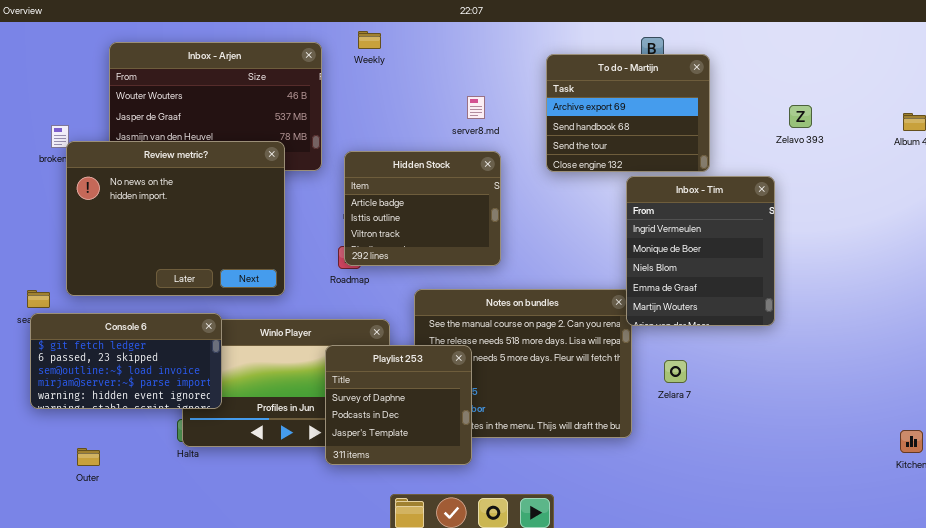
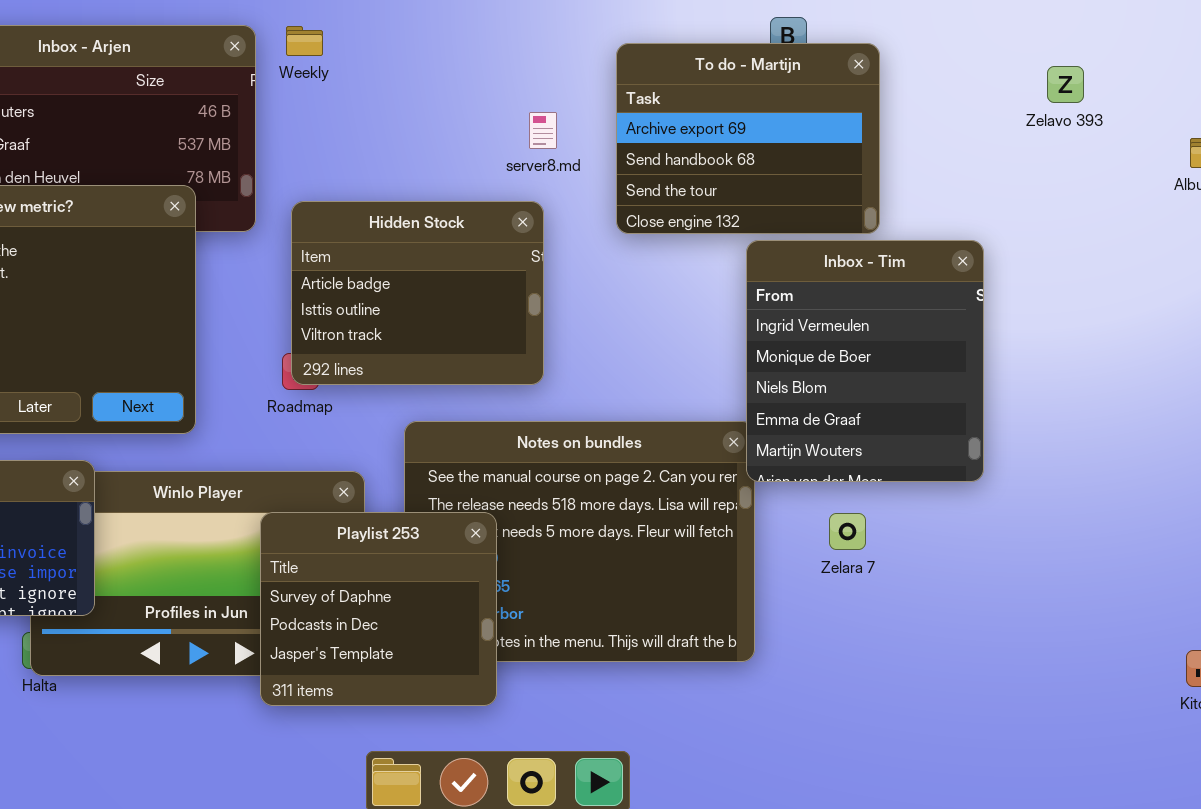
Weekly: [358,31,381,49] -> [286,26,323,56], moved
server8.md: [467,96,485,119] -> [529,112,557,149], moved
Zelavo 393: [789,105,812,128] -> [1047,66,1084,103], moved
Zelara 7: [664,360,687,383] -> [829,513,866,550], moved

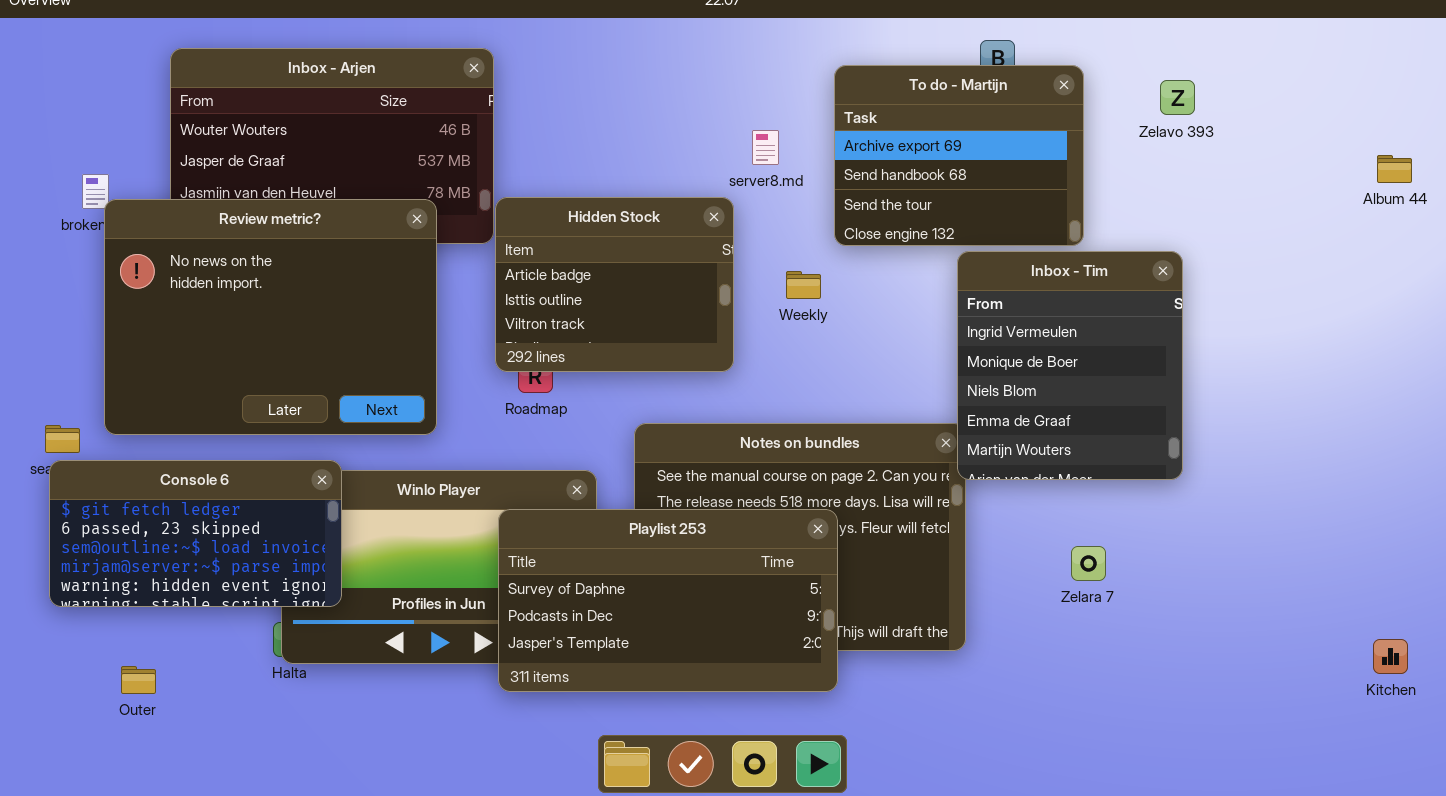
Weekly: [286,26,323,56] -> [786,271,821,299], moved
Zelavo 393: [1047,66,1084,103] -> [1160,80,1195,115], moved
Hidden Stock: [291,201,544,385] -> [495,197,734,372], moved
Playlist 253: [260,512,497,706] -> [498,509,838,692], resized
Zelara 7: [829,513,866,550] -> [1071,546,1106,581], moved

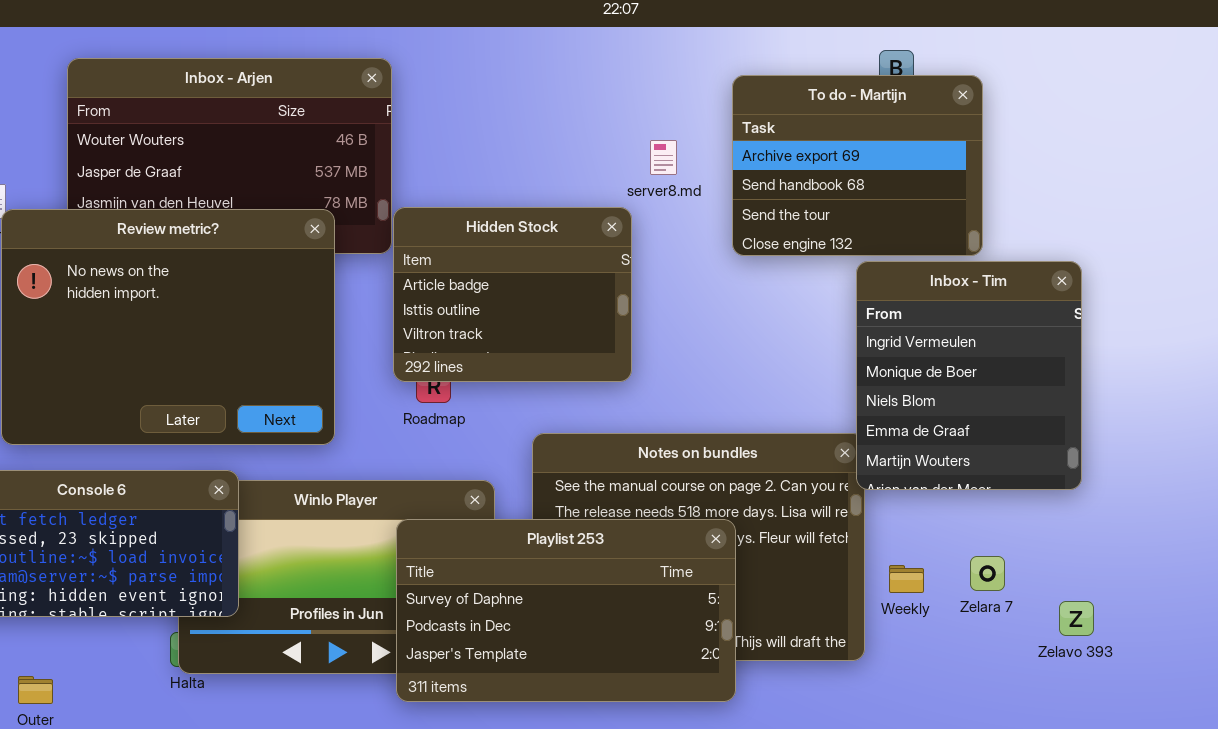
Zelavo 393: [1160,80,1195,115] -> [1059,601,1094,636], moved
Weekly: [786,271,821,299] -> [889,565,924,593], moved

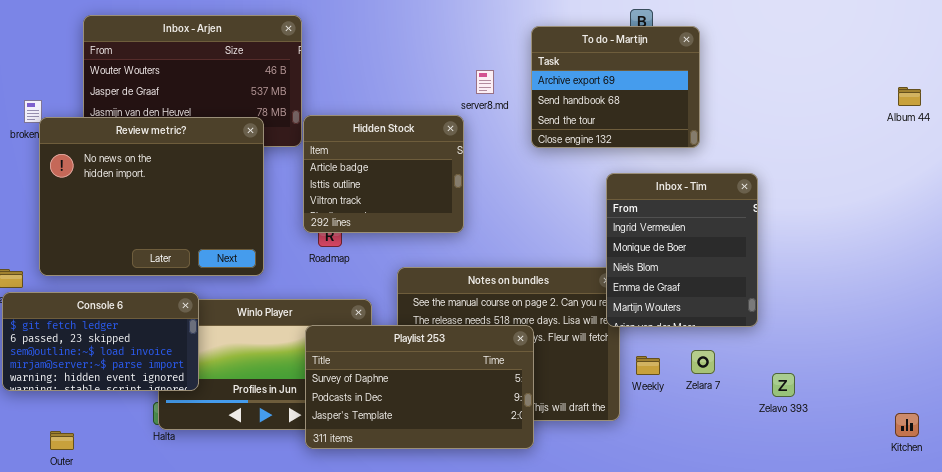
Inbox - Tim: [856,261,1082,490] -> [606,173,758,327], moved
Zelavo 393: [1059,601,1094,636] -> [772,373,795,397], moved

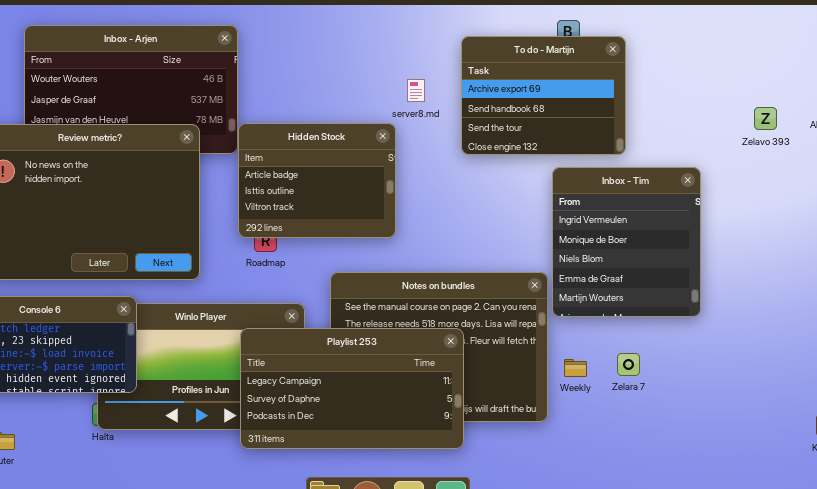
Inbox - Tim: [606,173,758,327] -> [552,167,701,317], moved
Playlist 253: [305,325,534,449] -> [240,328,464,449], scrolled up 1 row
Zelavo 393: [772,373,795,397] -> [754,107,777,130], moved

